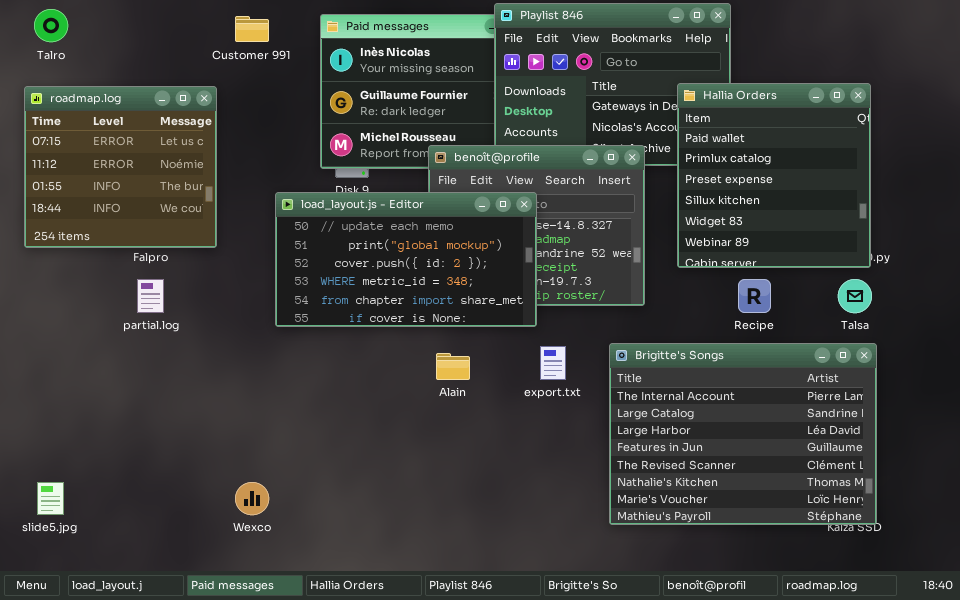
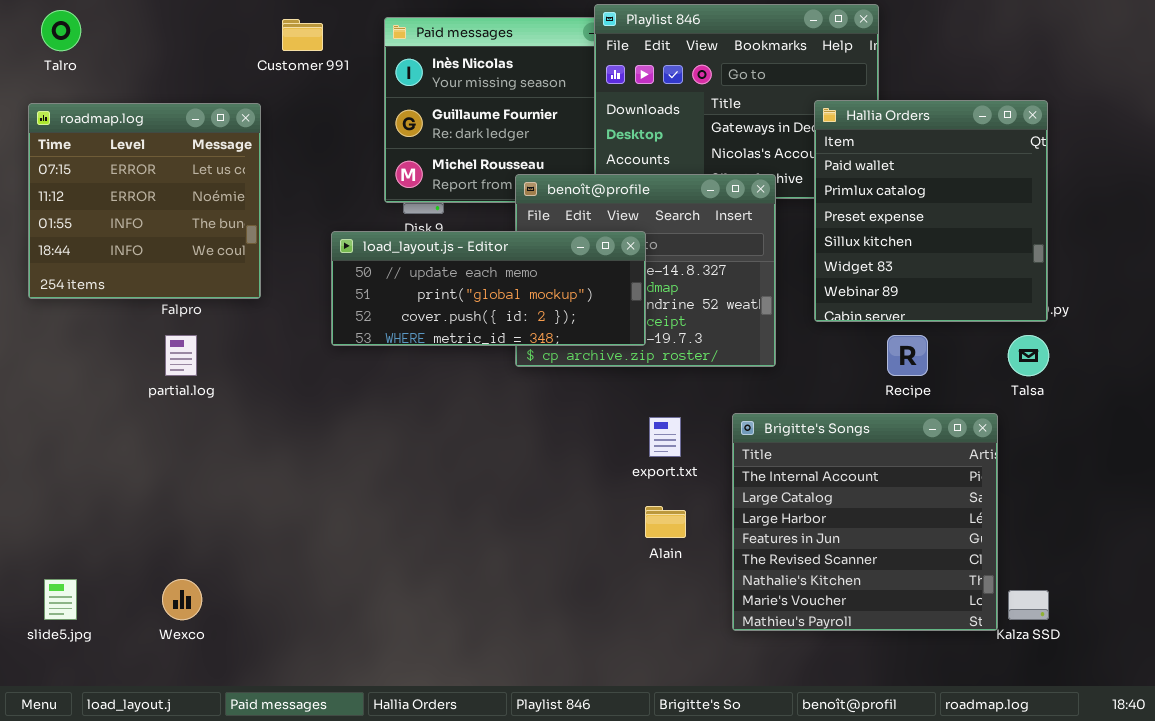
load_layout.js - Editor: [275,192,537,327] -> [331,231,646,346], resized
Brigitte's Songs: [609,343,877,525] -> [732,413,998,631], resized
Alain: [436,353,470,380] -> [645,506,686,538], moved
Wexco: [235,482,269,515] -> [162,579,202,620], moved

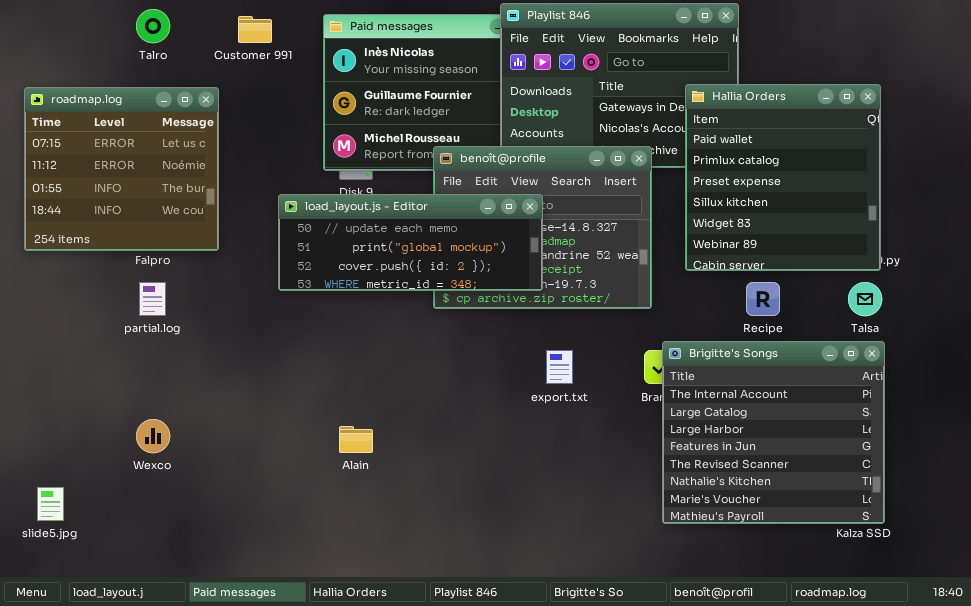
Talro: [41,10,81,51] -> [136,9,170,43], moved
Brigitte's Songs: [732,413,998,631] -> [662,341,885,524], moved
Alain: [645,506,686,538] -> [339,426,373,453], moved
Wexco: [162,579,202,620] -> [136,419,170,453], moved

